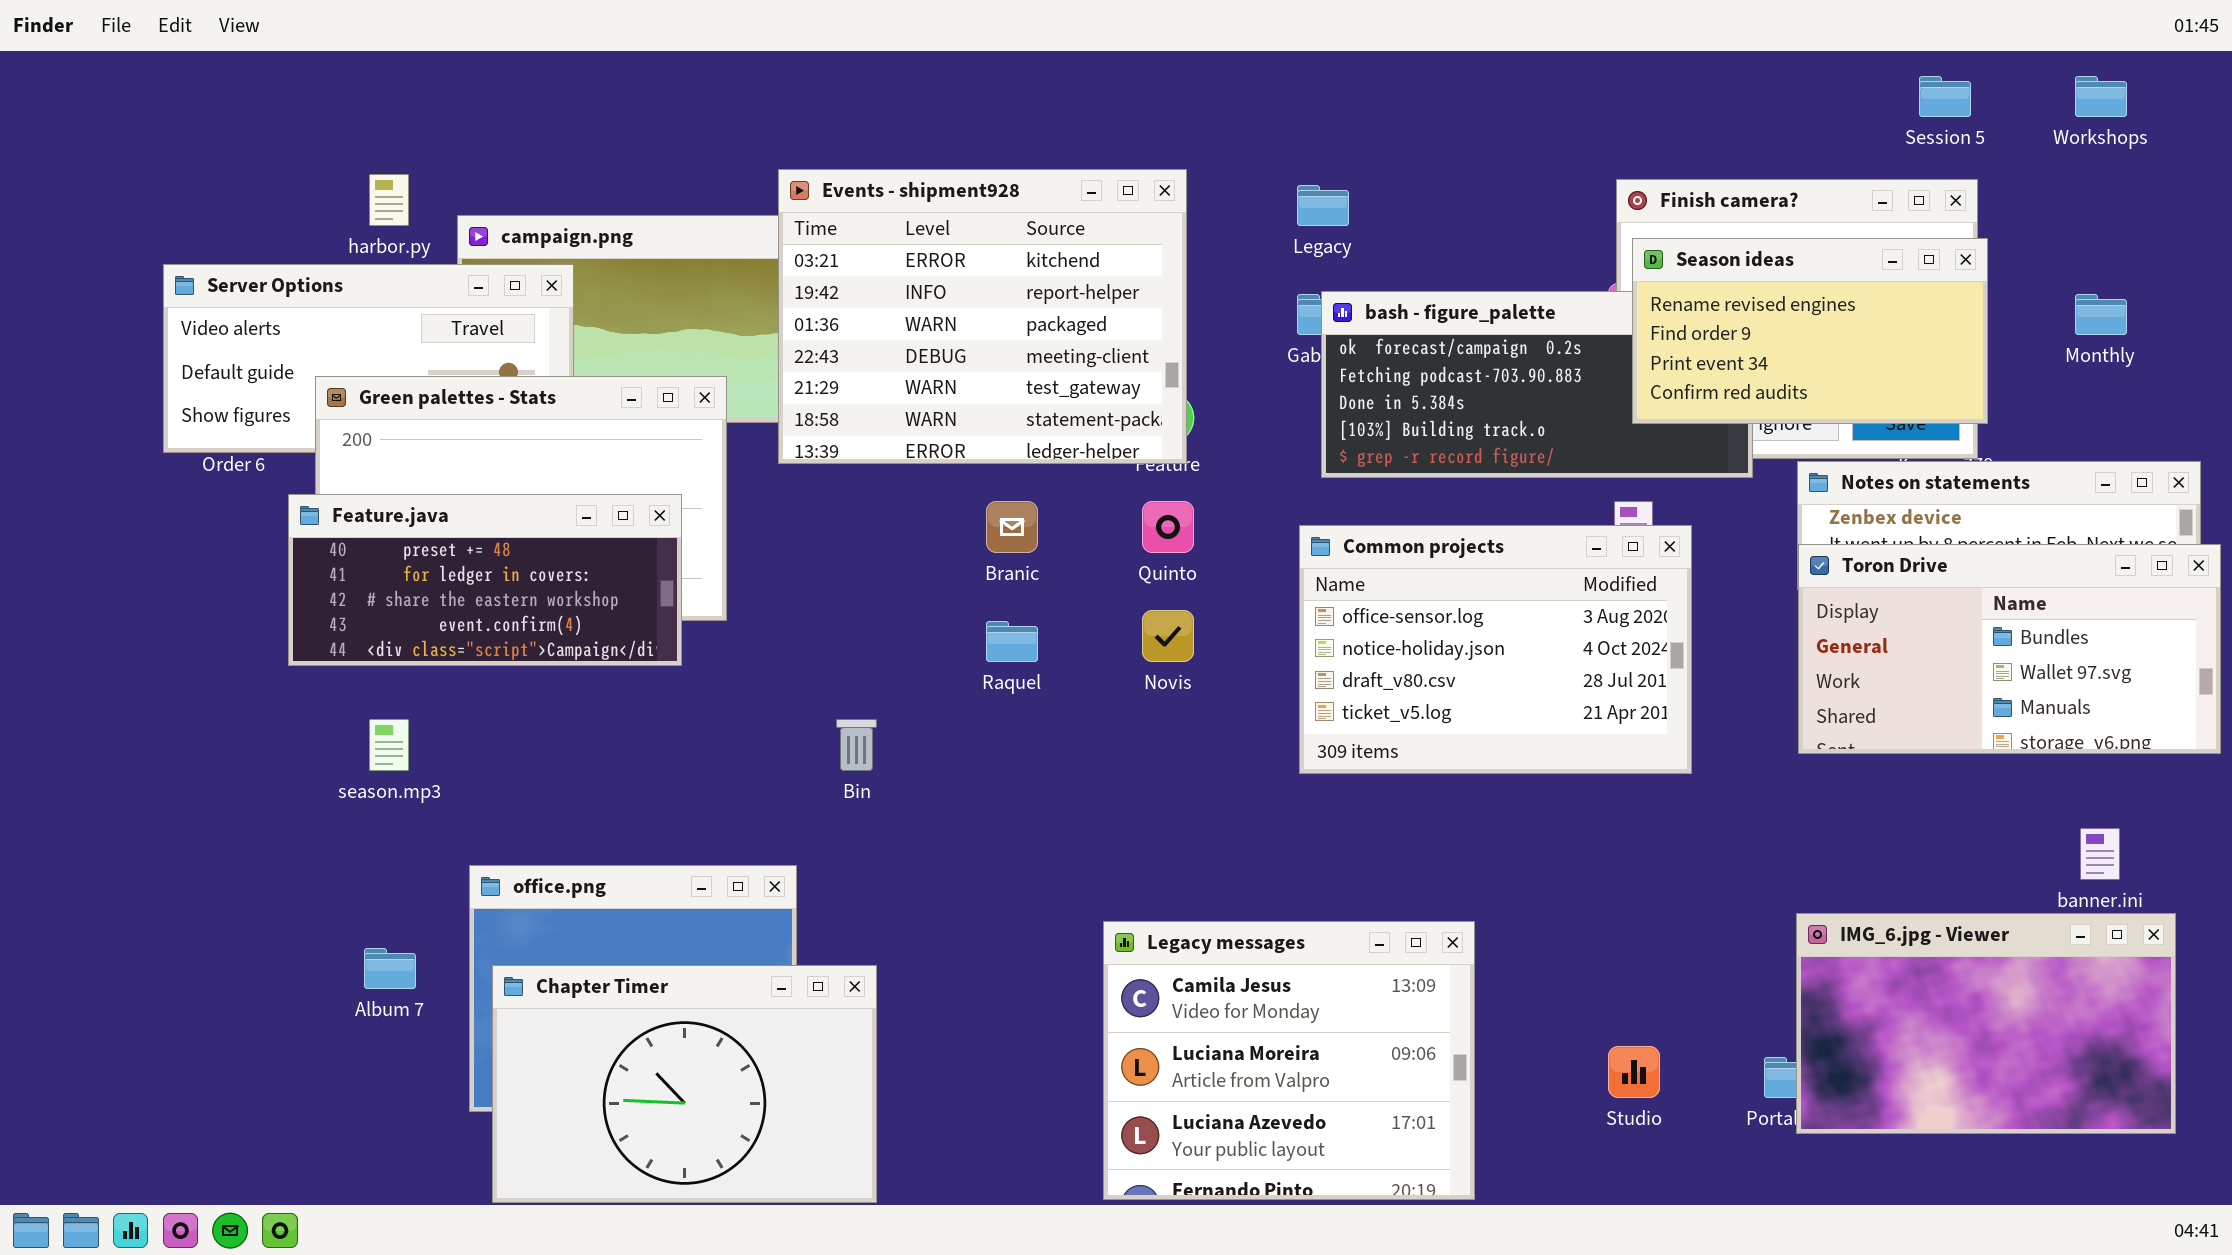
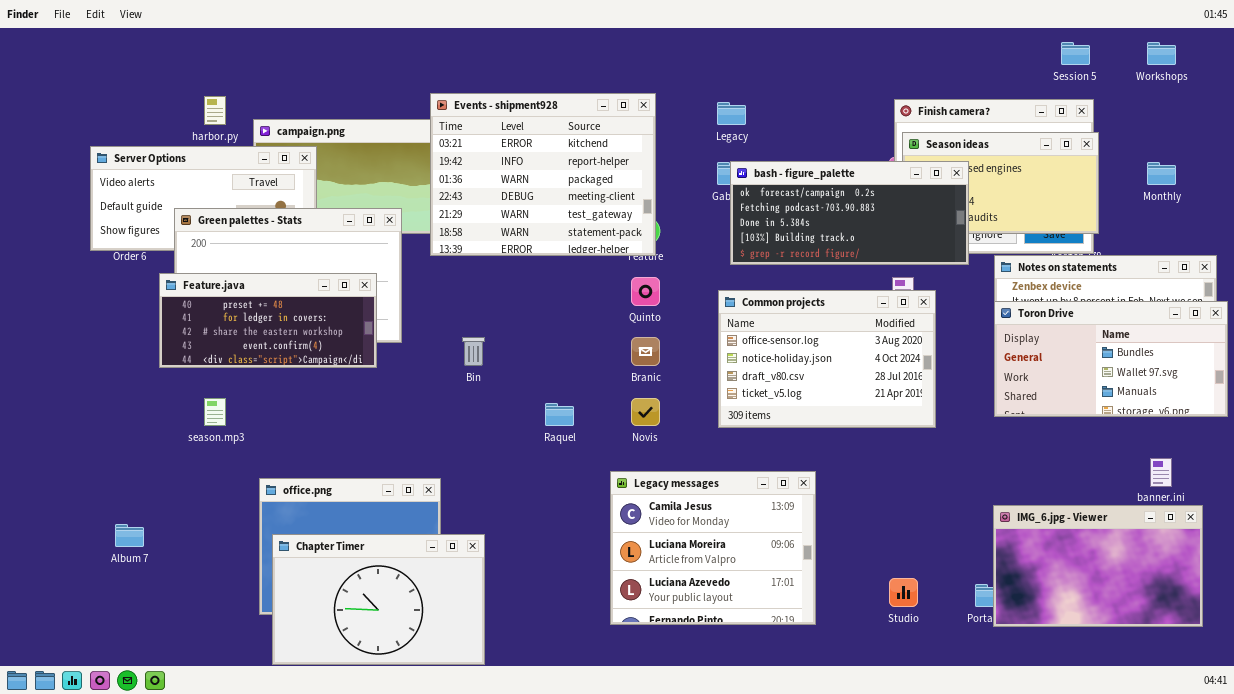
bash - figure_palette: [1321,291,1753,478] -> [730,161,969,265], raised
Branic: [986,501,1038,553] -> [631,337,660,366], moved
Novis: [1142,610,1194,662] -> [631,398,660,426], moved
Raquel: [986,621,1038,662] -> [545,403,574,426], moved
Bin: [836,719,877,771] -> [462,337,485,366], moved
Legacy messages: [1103,921,1475,1200] -> [610,471,816,625], moved
Album 7: [364,948,416,989] -> [115,524,144,547], moved

